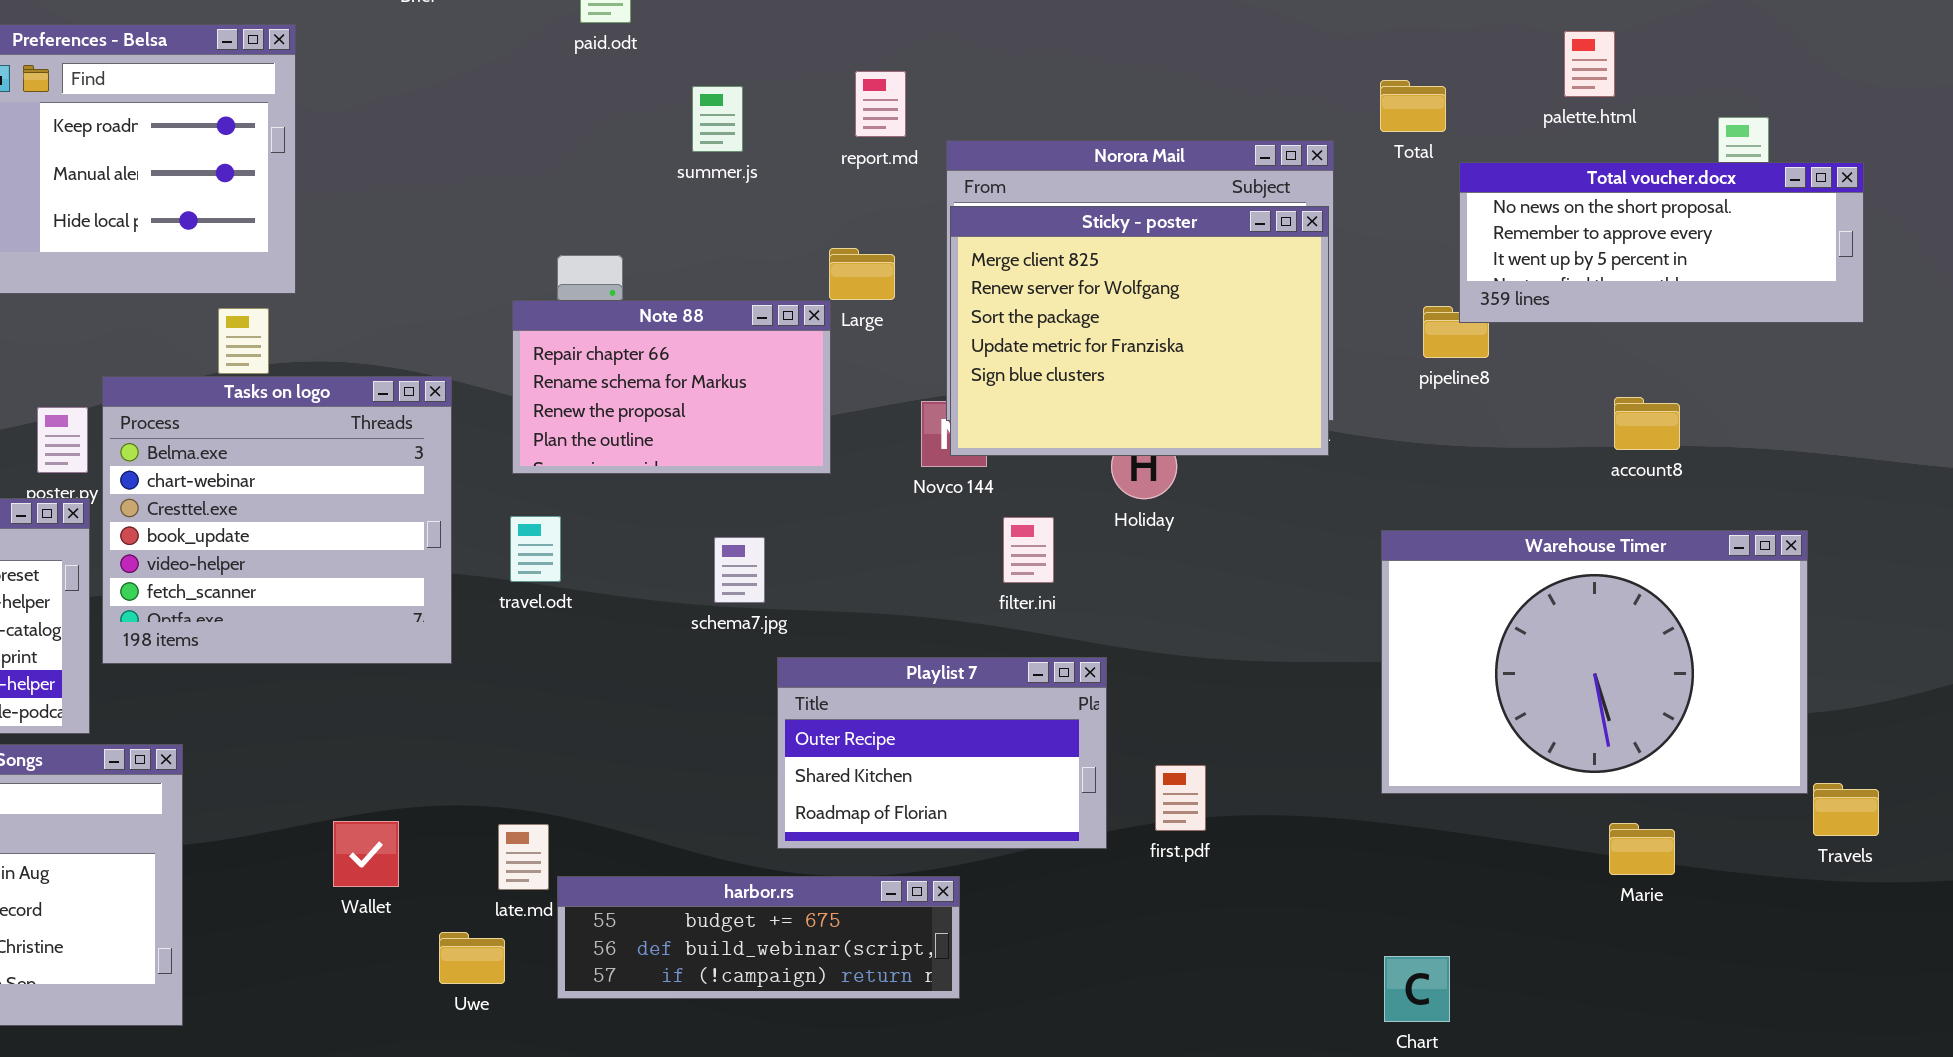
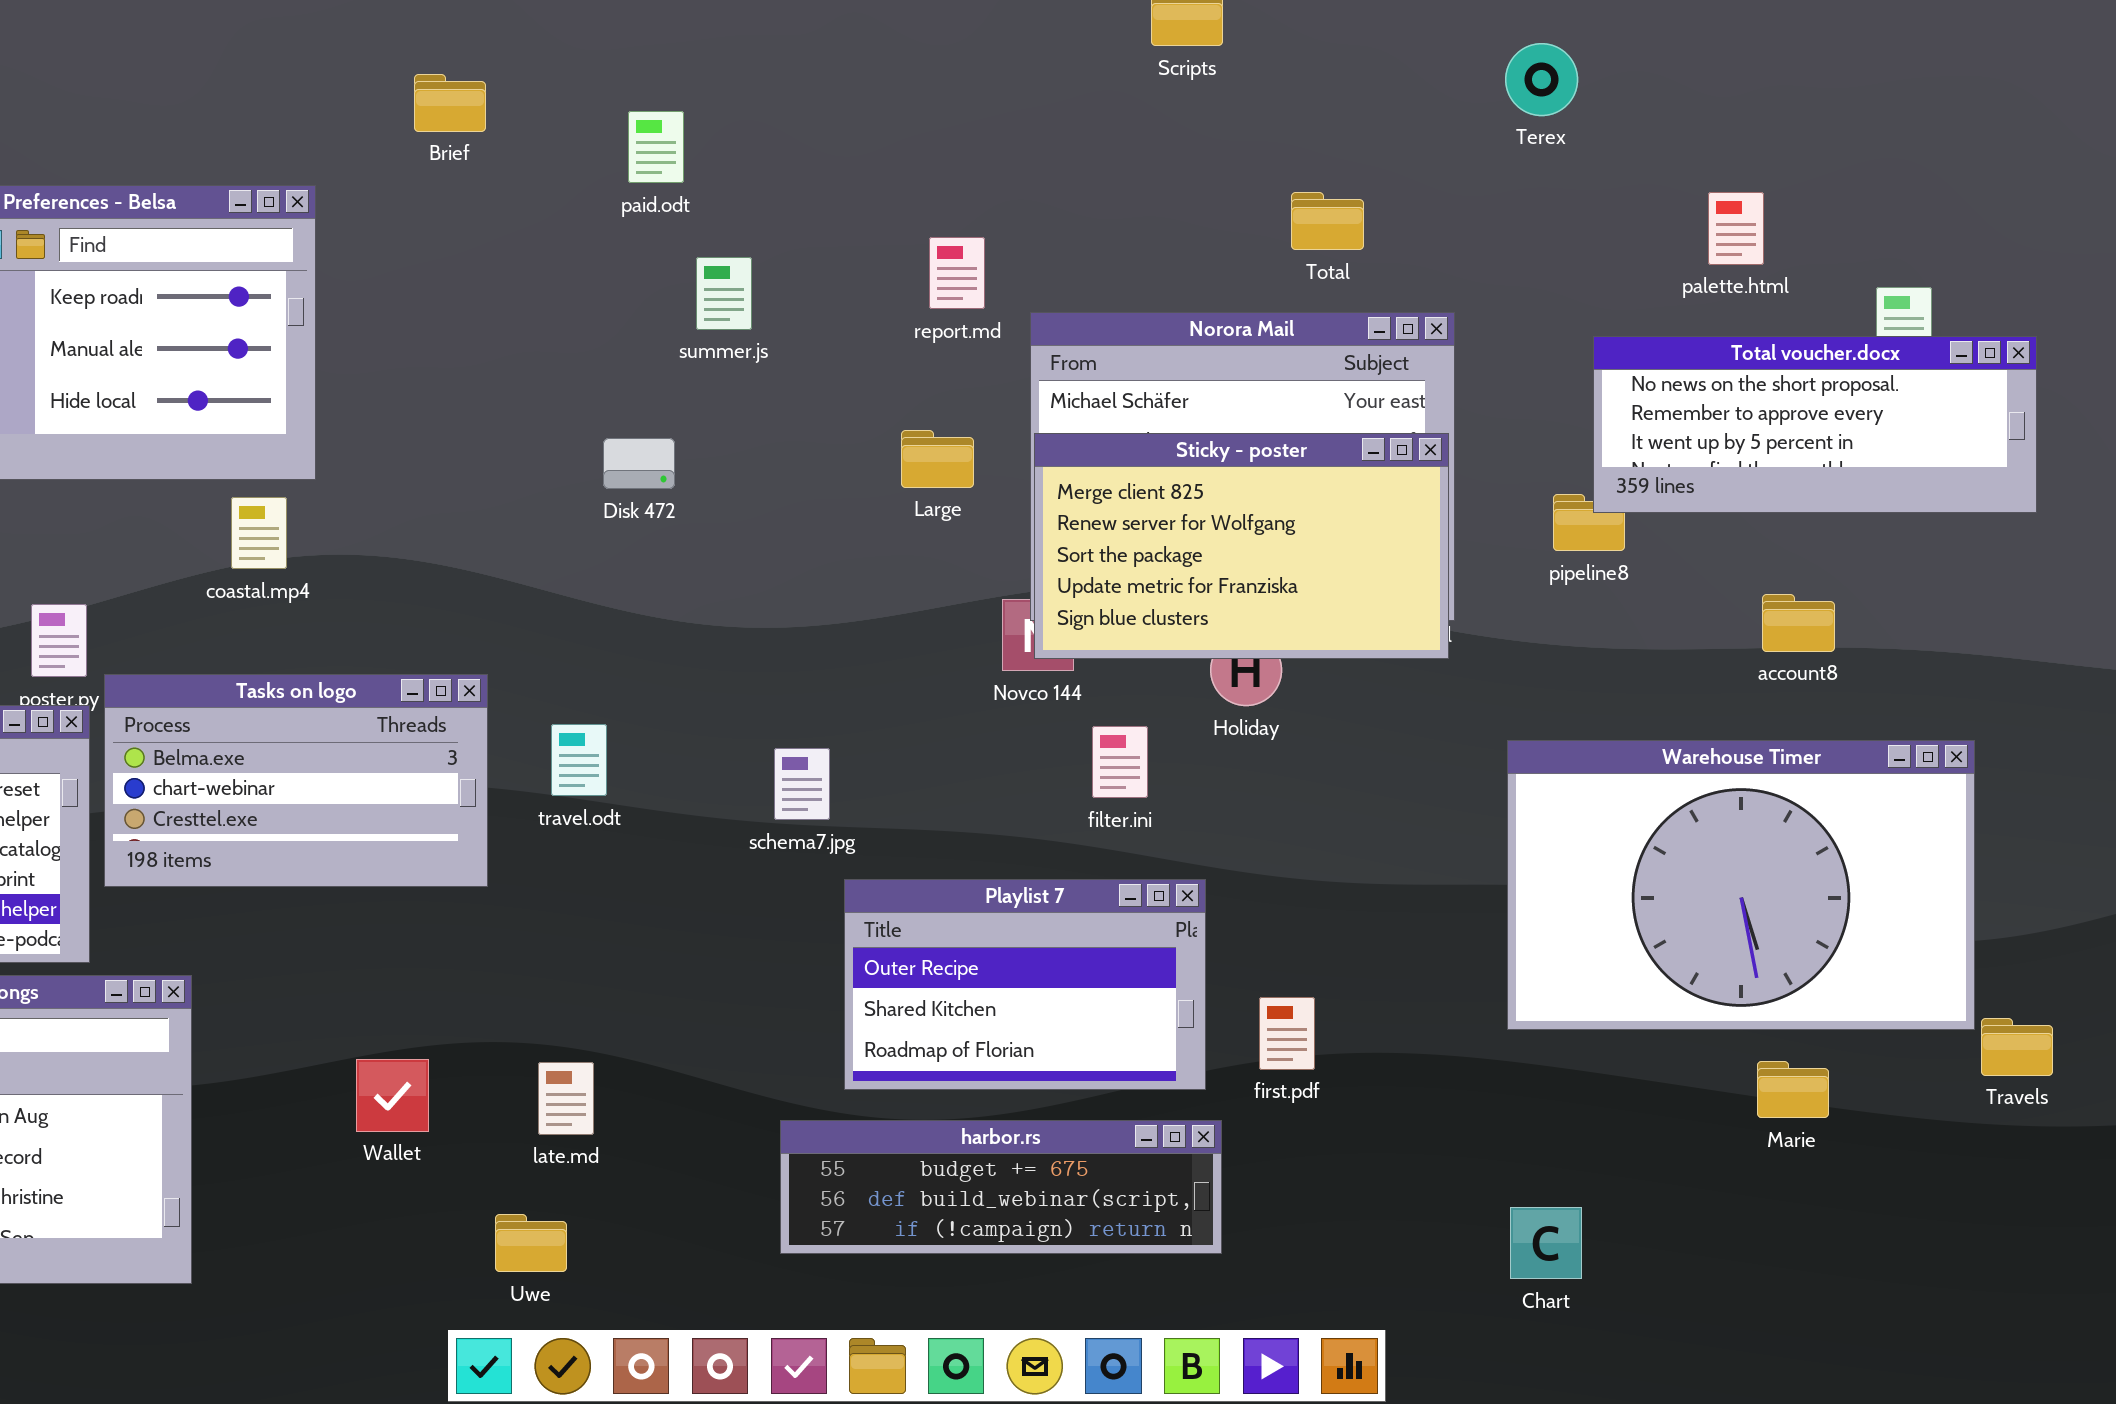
Total: [1380,80,1446,132] -> [1291,192,1364,250], moved
summer.js: [692,86,743,152] -> [696,257,752,330], moved
Sticky - poster: [950,206,1329,456] -> [1034,433,1449,659], resized
Note 88: [512,300,831,474] -> none, closed
Tasks on logo: [102,376,452,664] -> [104,674,488,887], resized
harbor.rs: [557,876,960,999] -> [780,1120,1222,1254], moved
Uwe: [439,932,505,984] -> [495,1214,567,1272], moved

